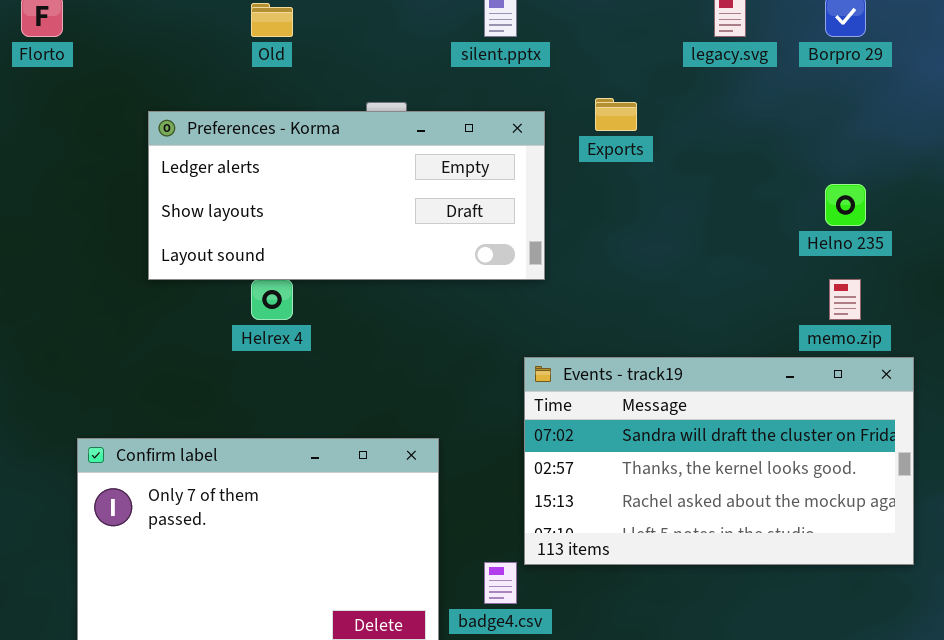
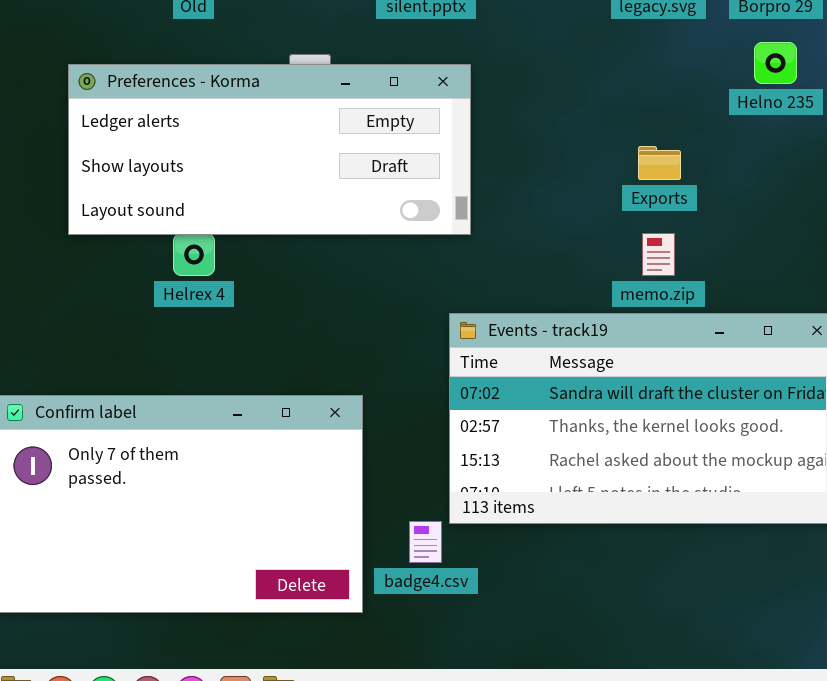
Exports: [595,98,637,131] -> [638,146,681,180], moved
Helno 235: [825,184,866,226] -> [754,42,797,84], moved
memo.zip: [829,279,861,320] -> [642,233,675,276], moved

